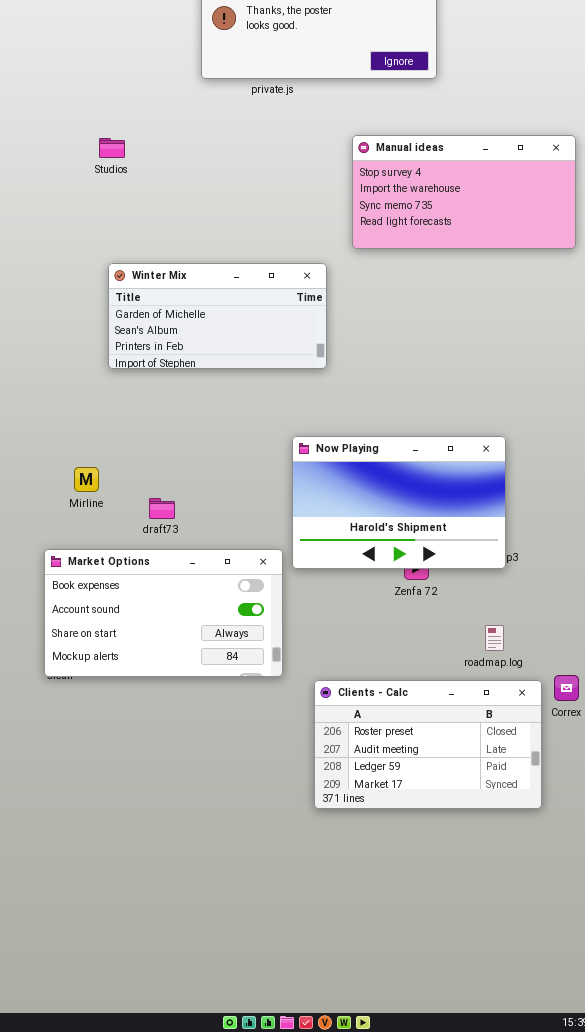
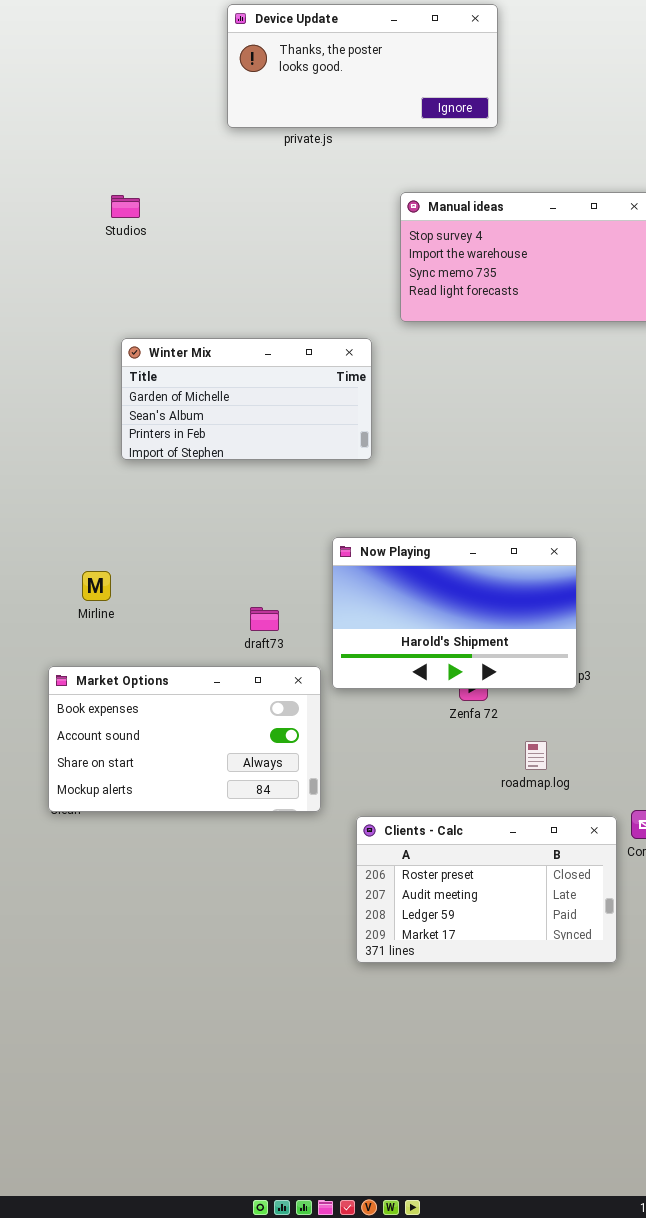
draft73: [149,498,175,519] -> [250,607,279,631], moved
roadmap.log: [485,625,504,651] -> [525,741,547,770], moved

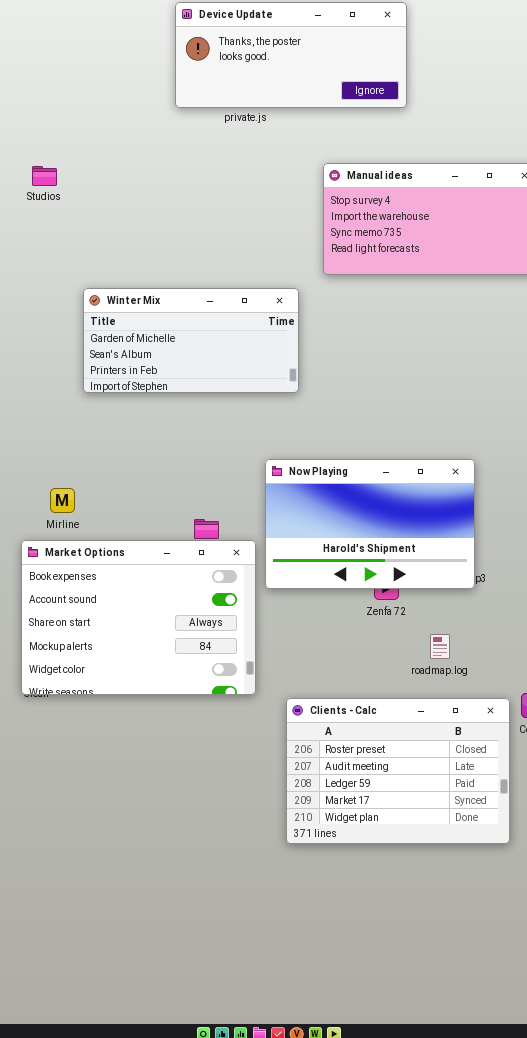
Studios: [111,195,140,218] -> [32,166,57,186], moved
Market Options: [48,666,321,812] -> [21,540,256,695], resized
Clients - Calc: [356,816,617,963] -> [286,698,510,844], resized

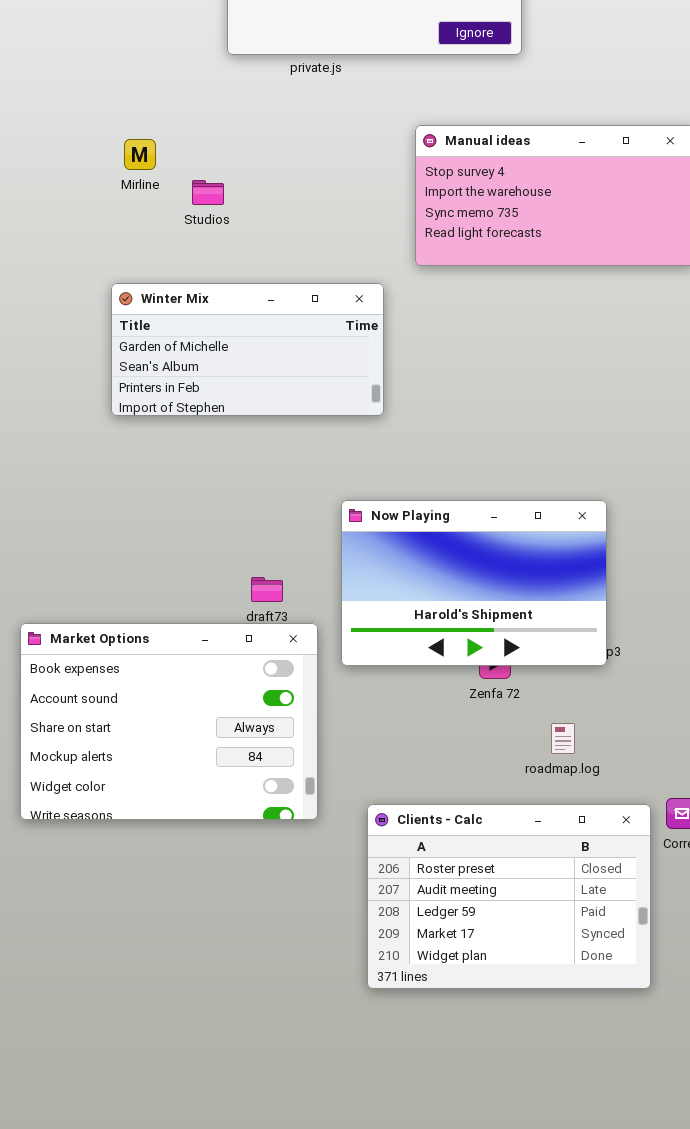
Studios: [32,166,57,186] -> [192,180,224,205], moved
Mirline: [50,488,75,513] -> [124,139,156,170], moved
Market Options: [21,540,256,695] -> [20,623,318,820], moved

